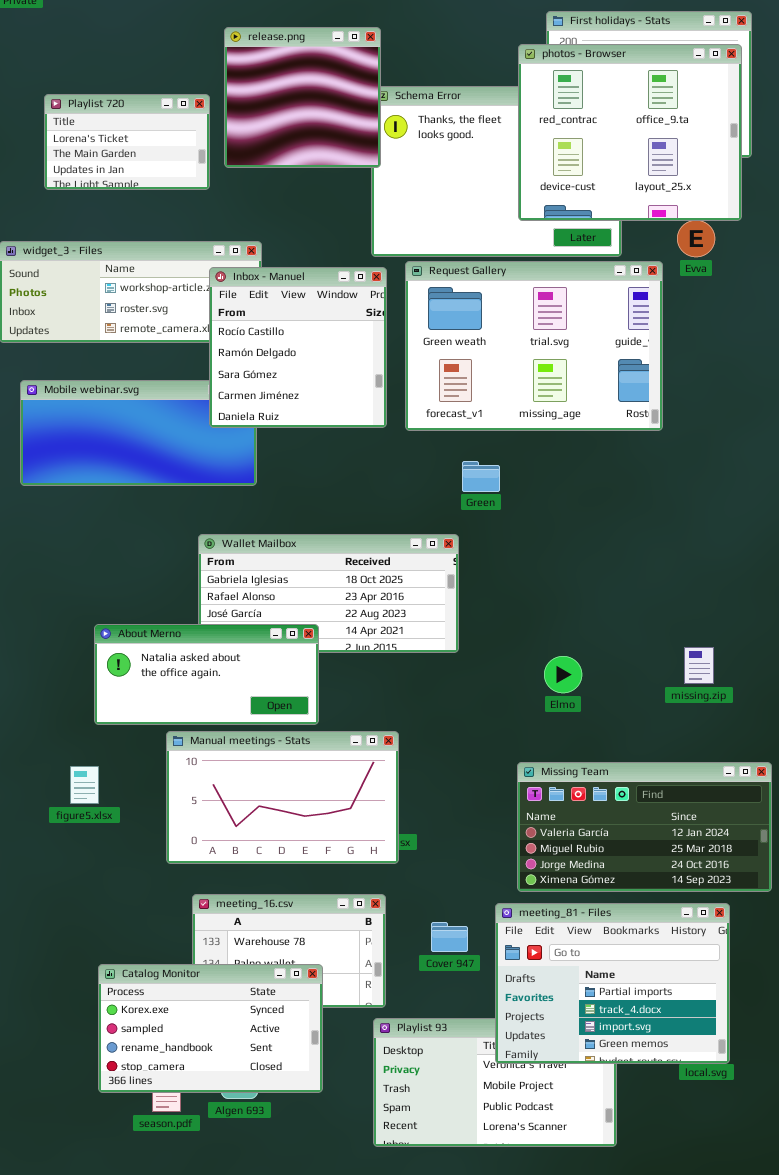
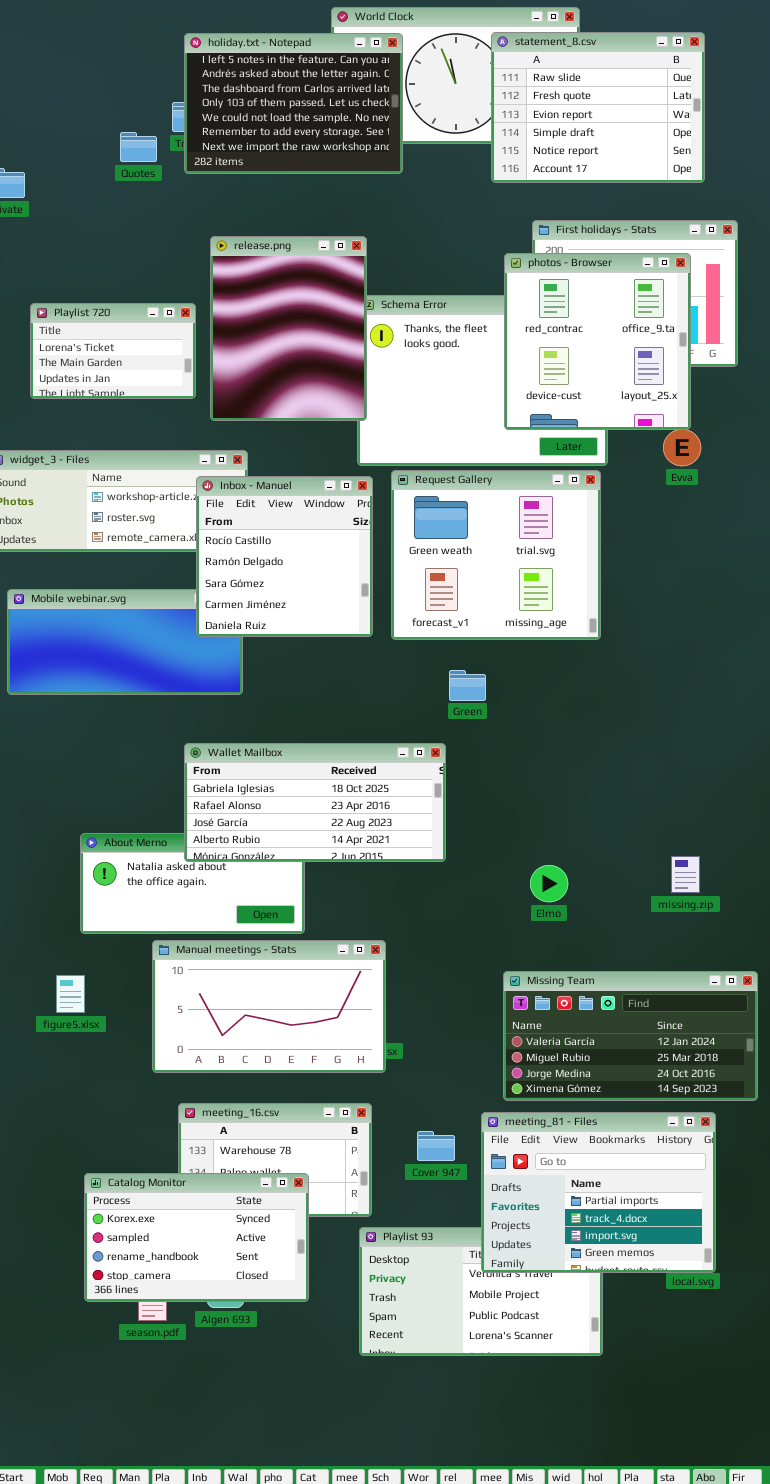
release.png: [224,27,381,168] -> [210,236,367,421], resized
photos - Browser: [518,44,742,221] -> [504,253,691,430], resized
Request Gallery: [405,261,663,431] -> [391,470,601,640], resized
Wallet Mailbox: [198,534,459,653] -> [184,743,446,862], raised

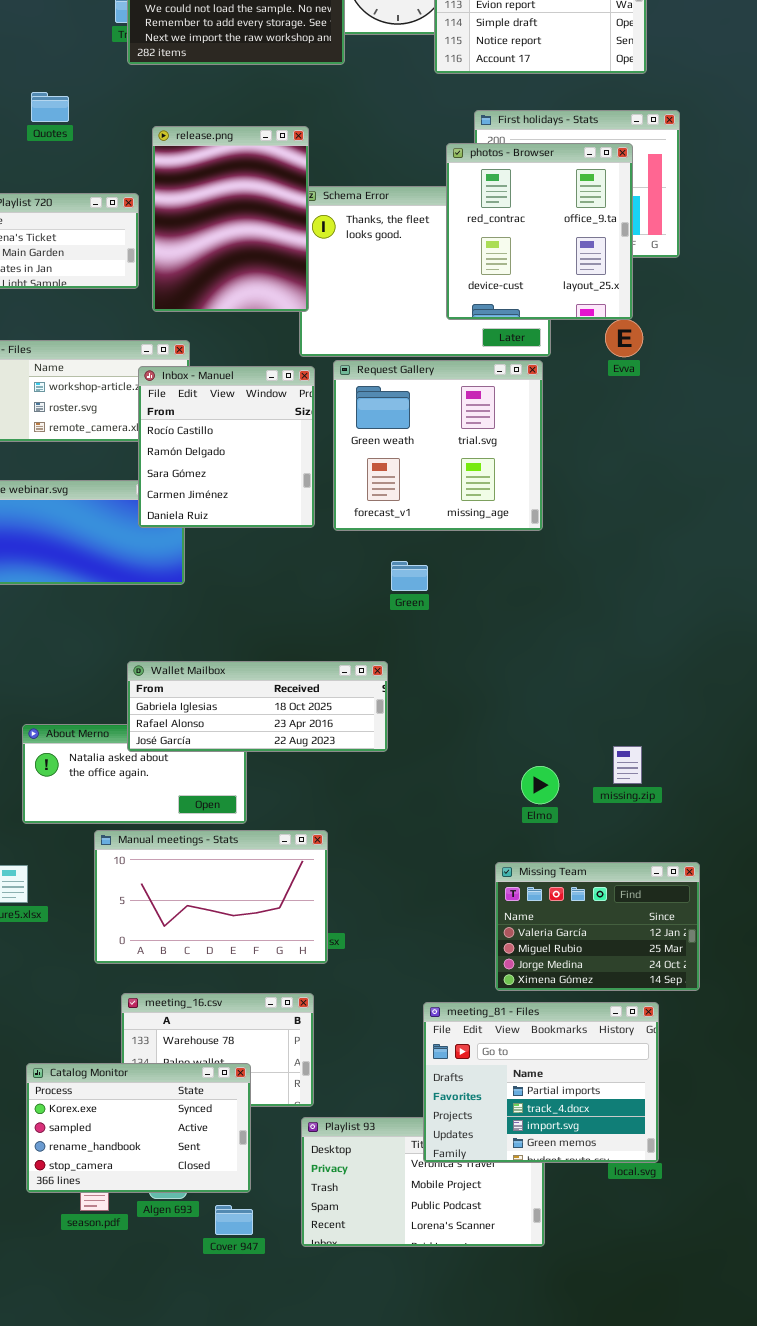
Quotes: [120,132,157,162] -> [31,92,69,122], moved
Wallet Mailbox: [184,743,446,862] -> [127,661,388,752], resized
Elmo: [530,865,568,902] -> [521,766,559,804], moved
Missing Team: [503,971,758,1101] -> [495,862,700,991], resized
Cover 947: [417,1131,455,1161] -> [215,1205,253,1235], moved

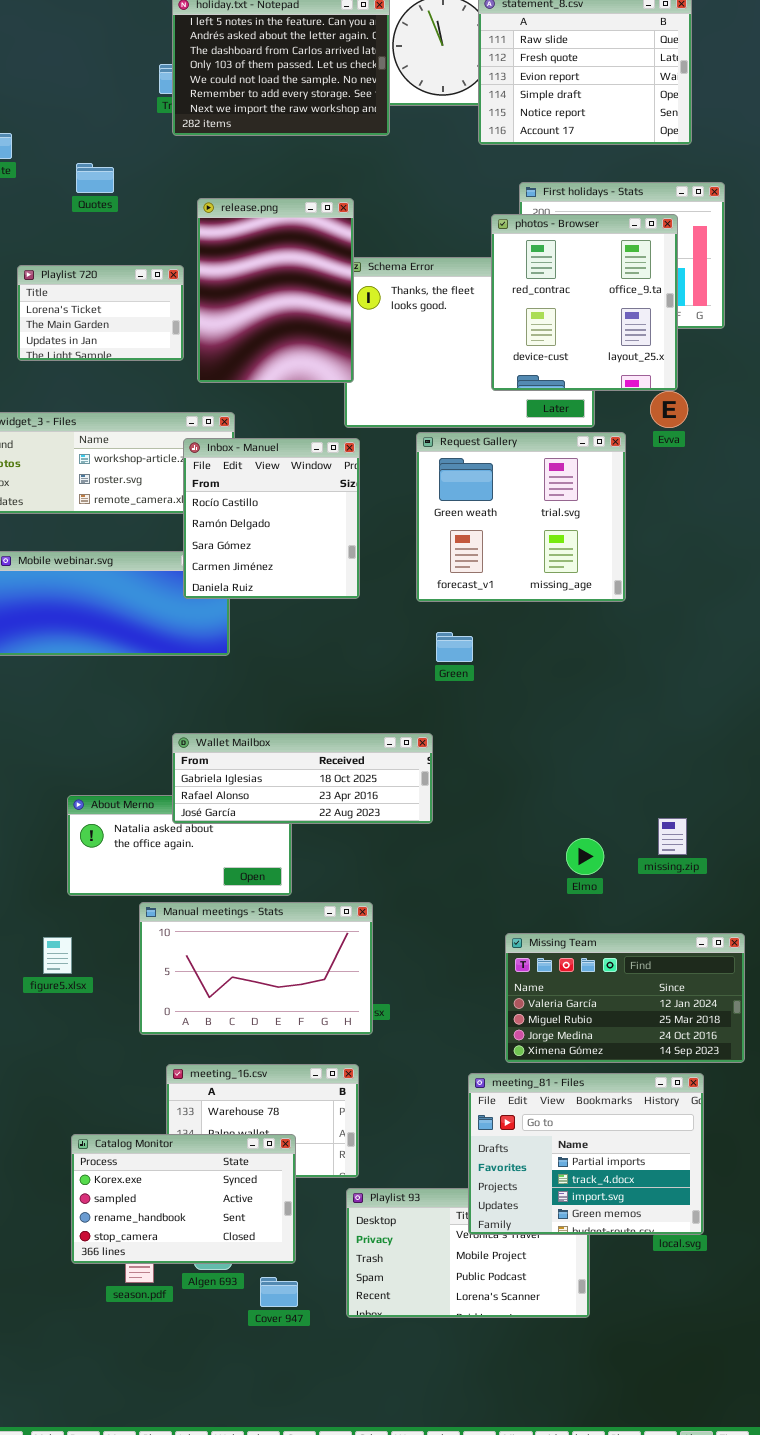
Request Gallery: [333,360,543,531] -> [416,432,626,602], moved
Missing Team: [495,862,700,991] -> [505,933,745,1063], resized

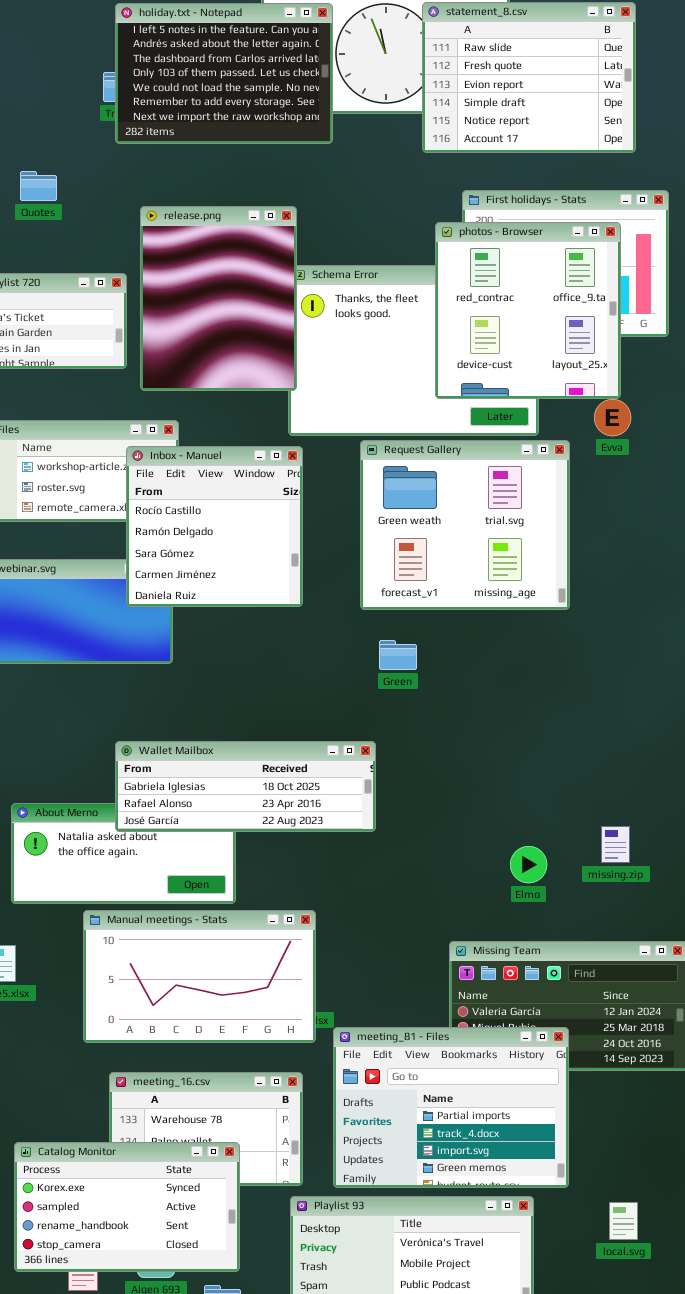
meeting_81 - Files: [468,1073,704,1235] -> [333,1027,569,1188], moved

